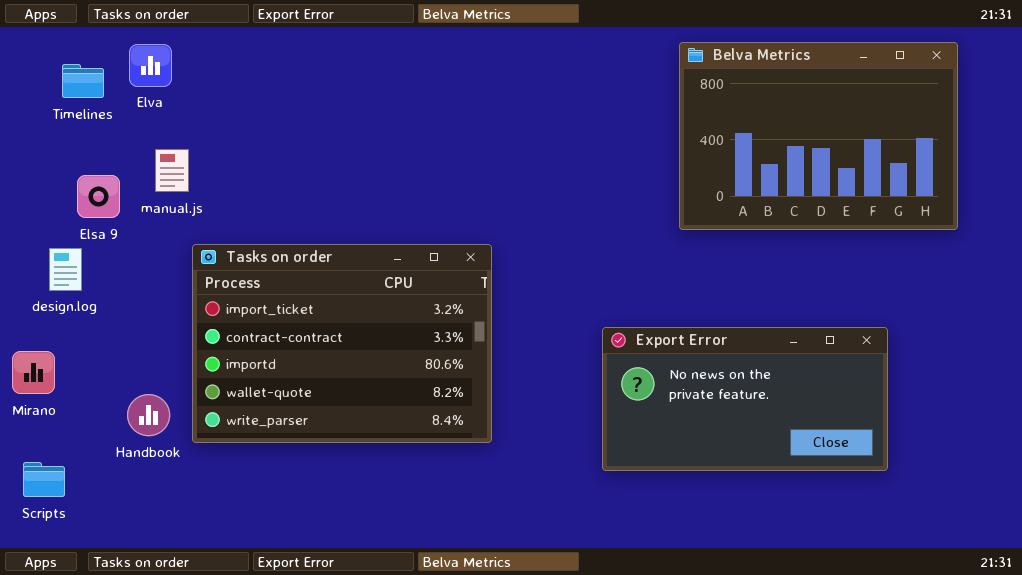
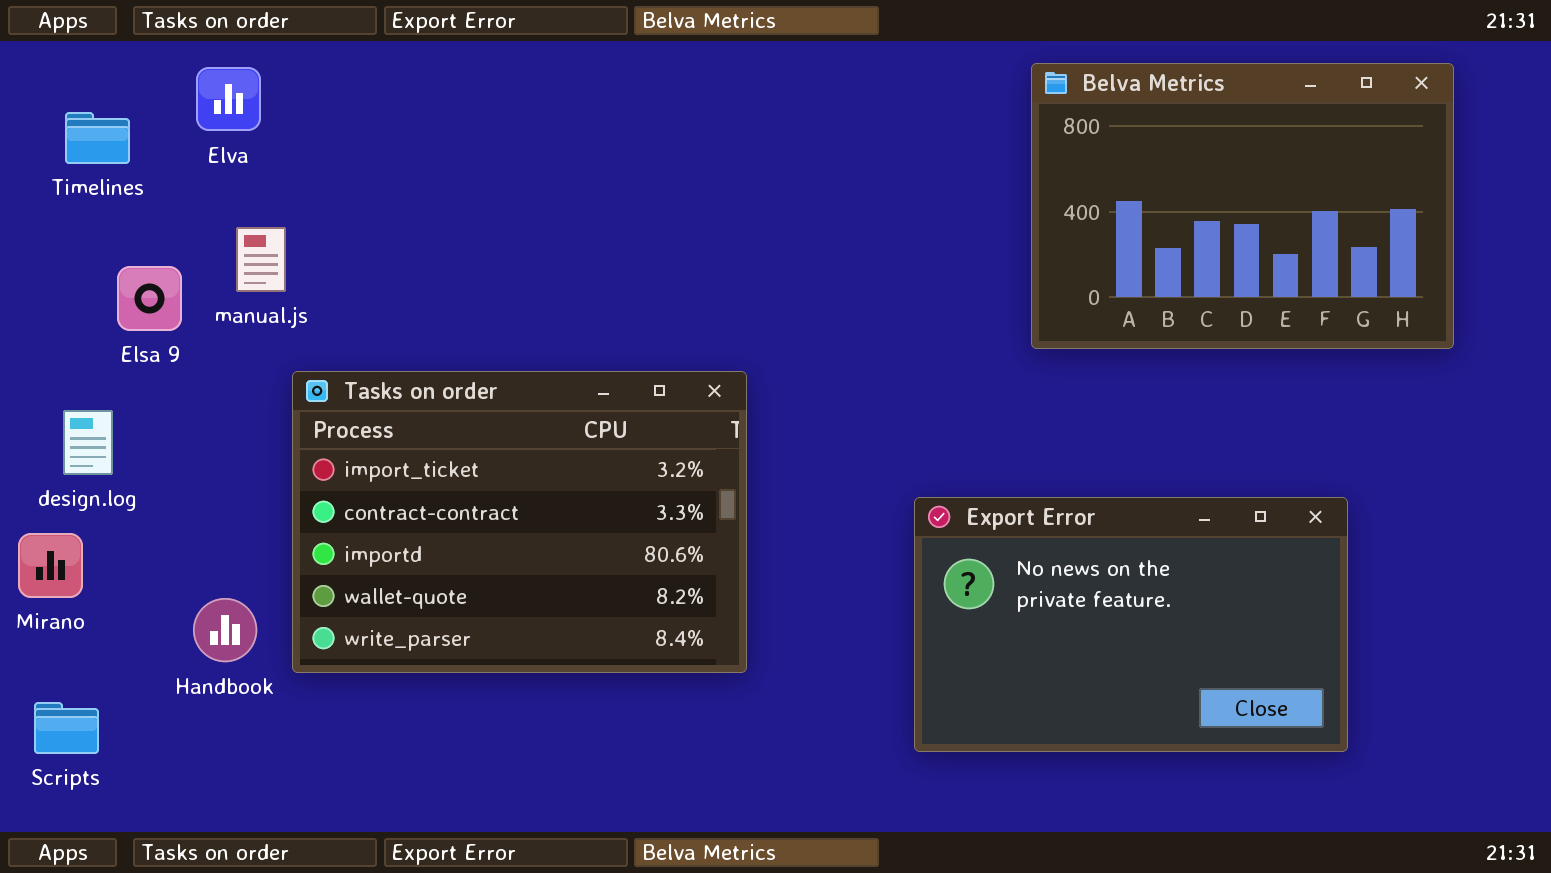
Timelines: [62,64,104,98] -> [65,112,130,164], moved
design.log: [49,248,82,291] -> [63,410,113,475], moved
Export Error: [602,327,888,471] -> [914,497,1348,752], resized

